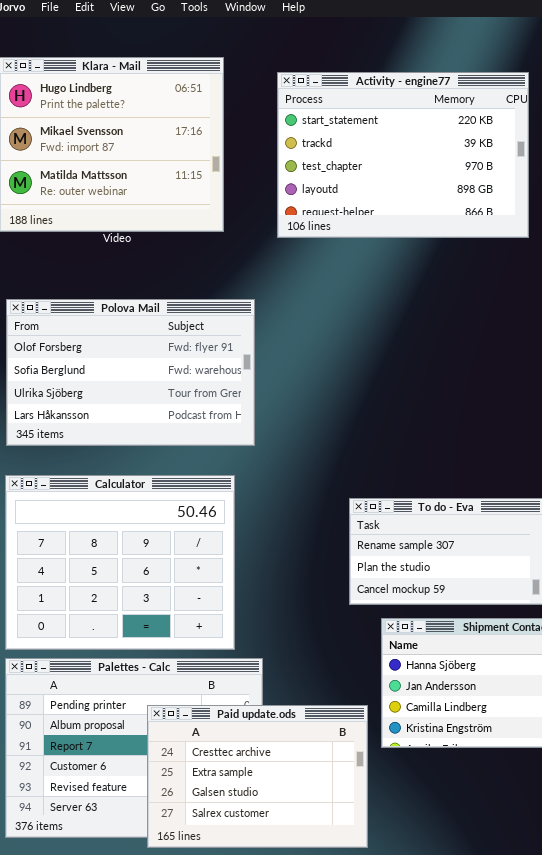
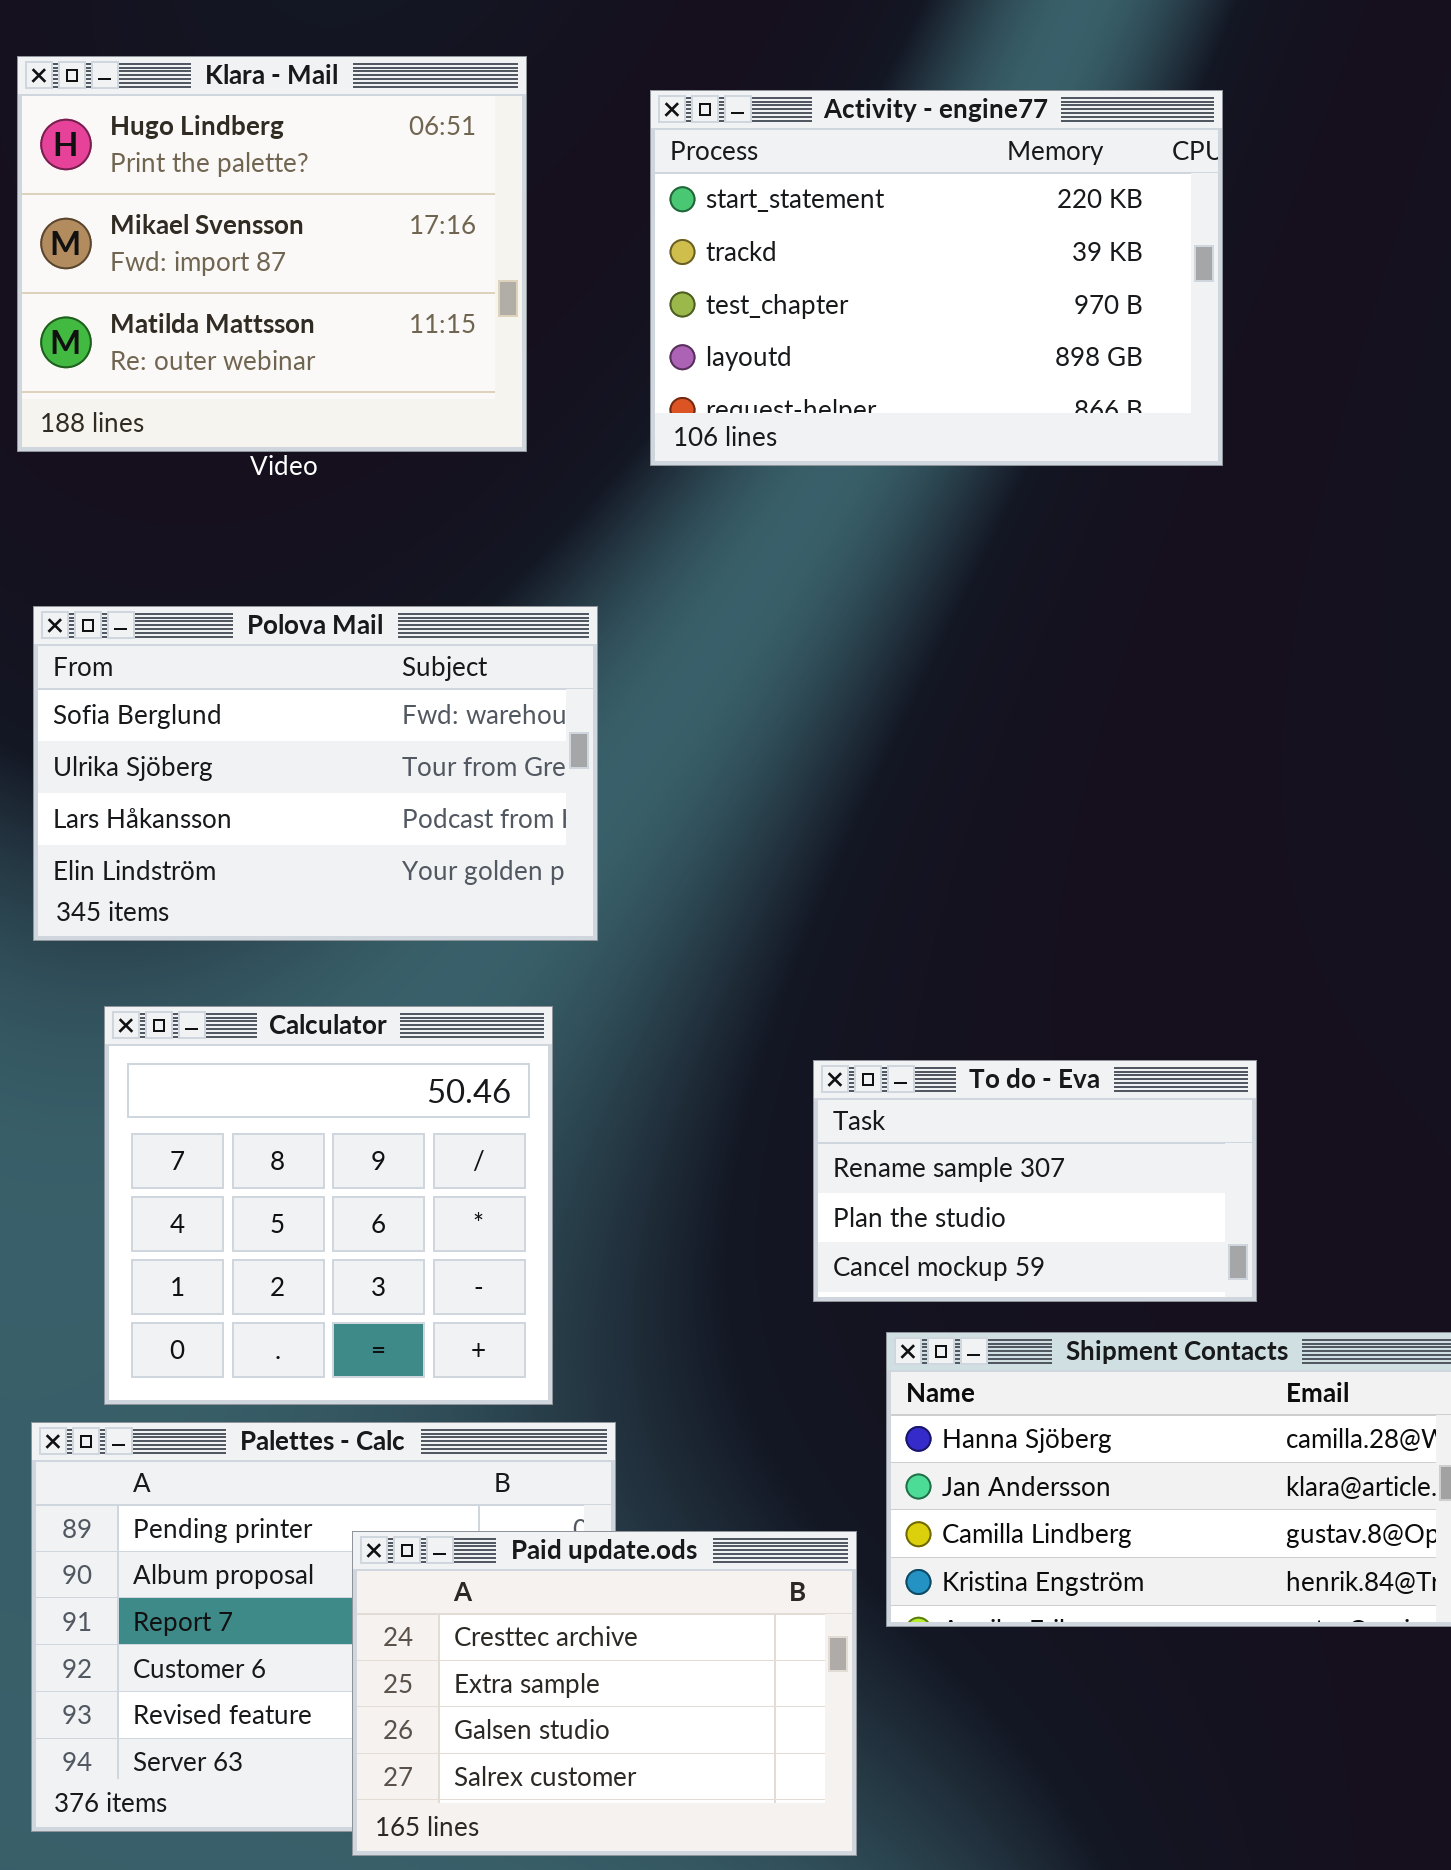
Polova Mail: [6,299,255,446] -> [33,606,598,941], scrolled down 1 row
Calculator: [5,475,235,650] -> [104,1006,553,1405], resized

